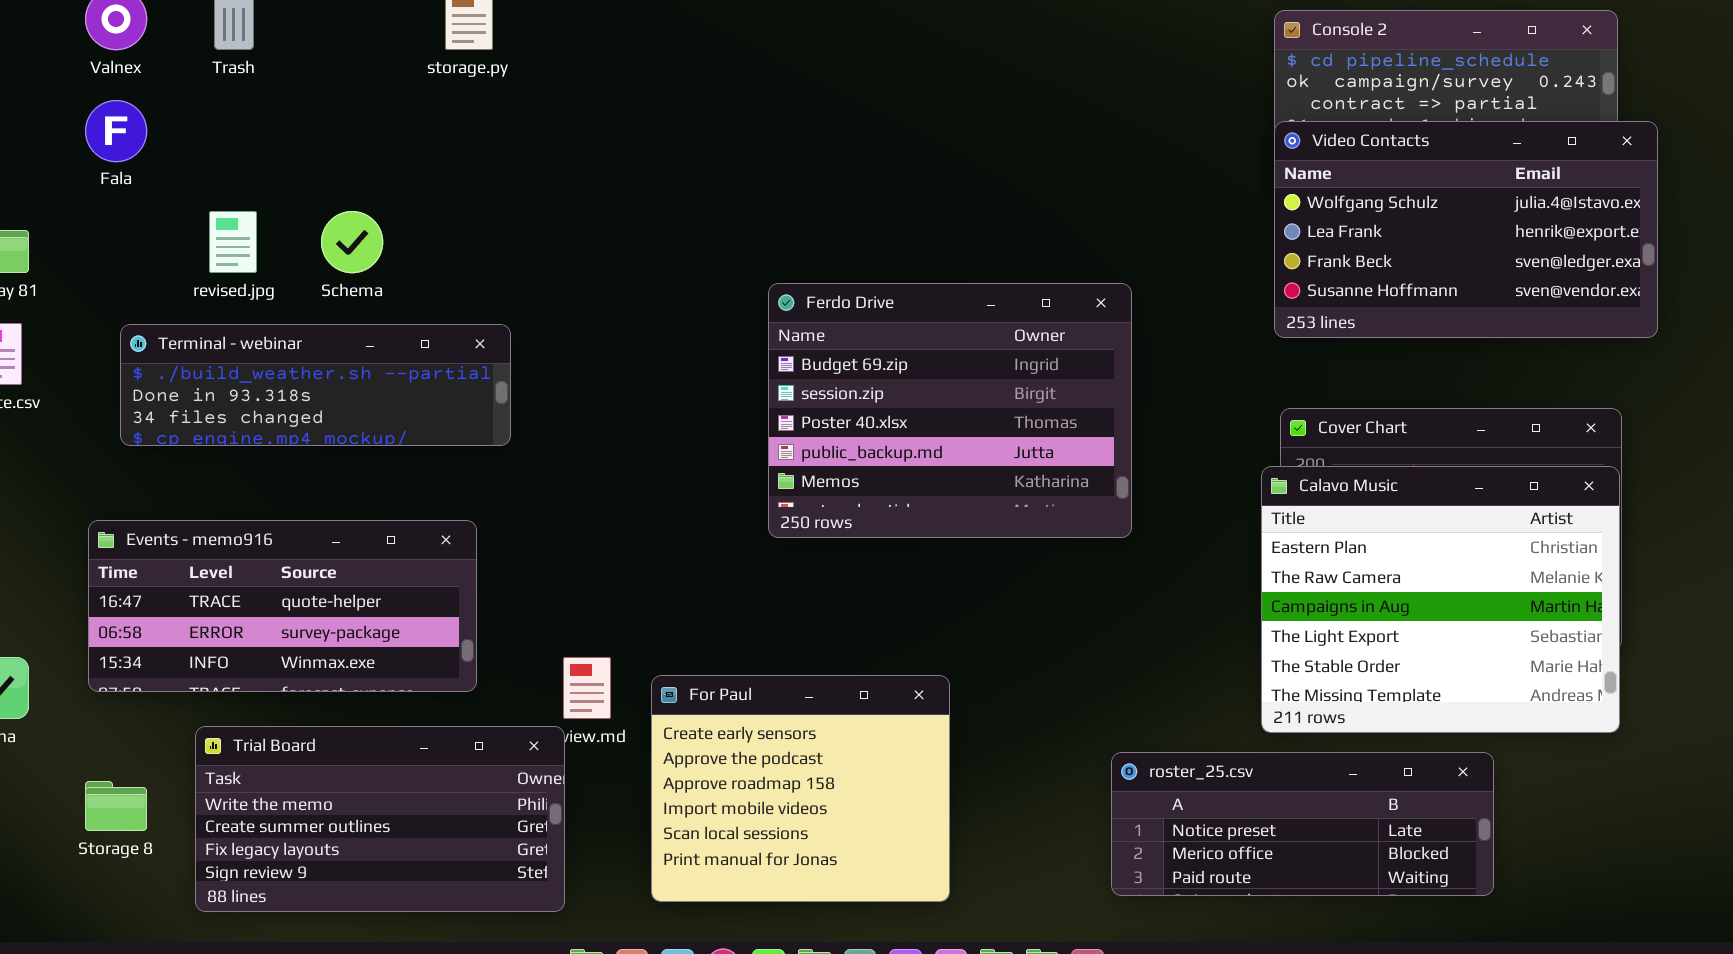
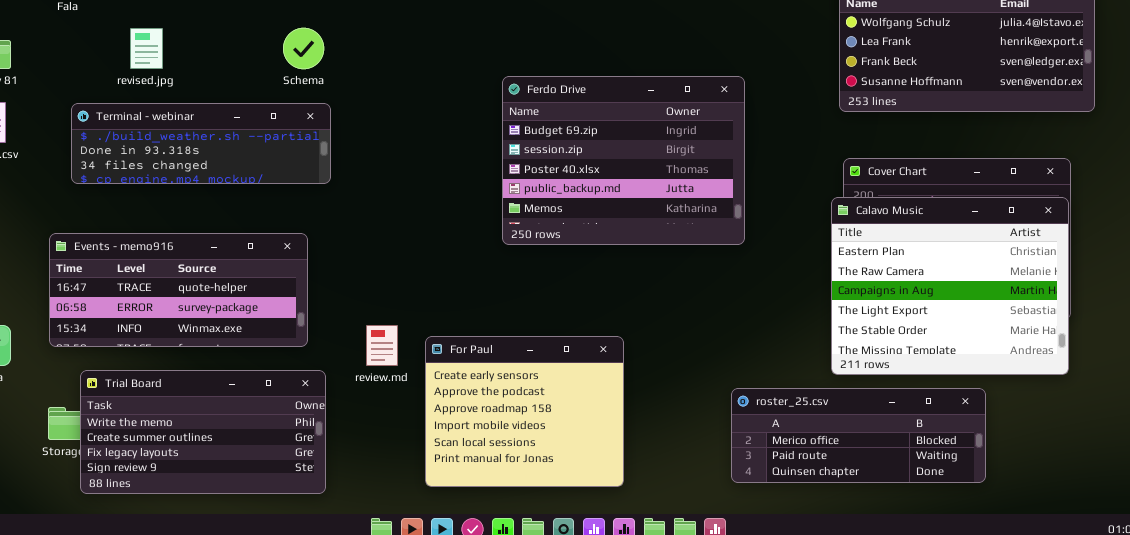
Schema: [321,211,383,273] -> [283,28,324,69], moved
Trial Board: [195,726,565,912] -> [80,370,326,494], moved
roster_25.csv: [1111,752,1494,896] -> [731,388,986,483], scrolled down 1 row

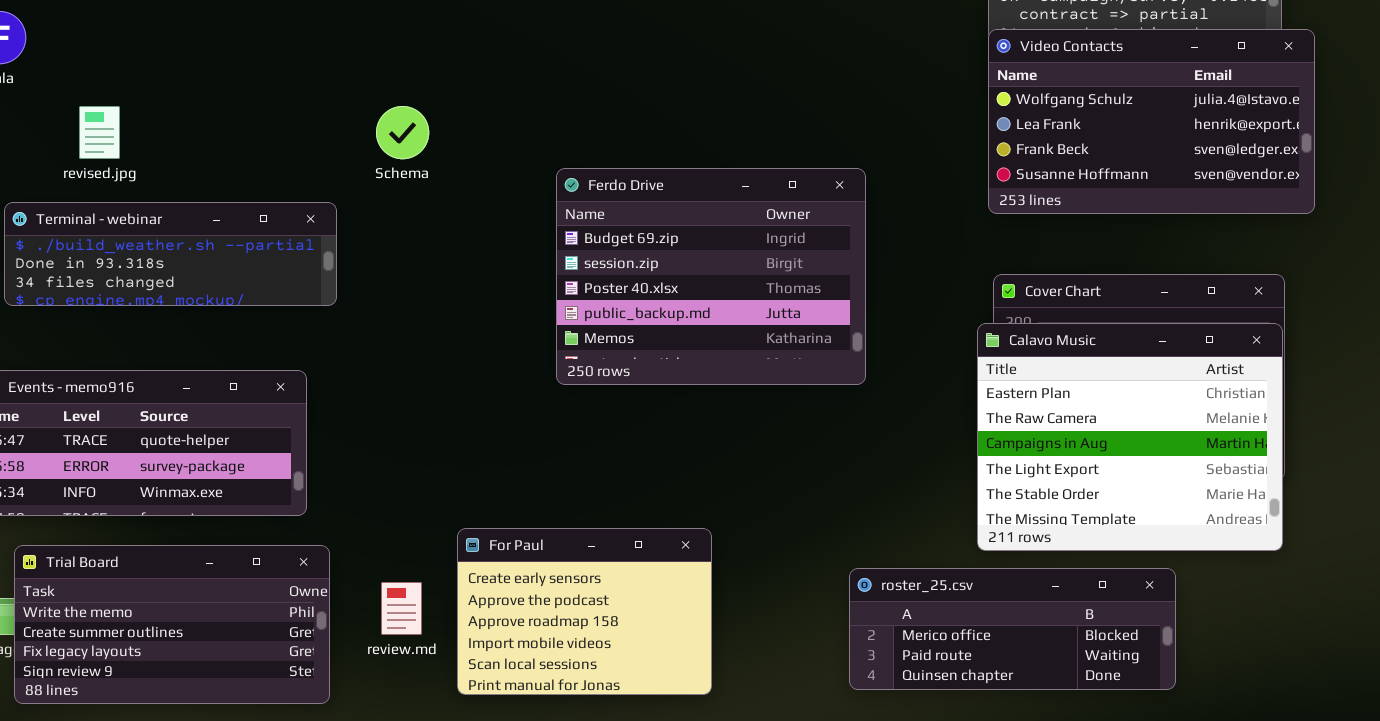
Schema: [283,28,324,69] -> [376,106,429,159], moved
review.md: [366,325,398,366] -> [381,582,422,635], moved
For Paul: [425,336,624,487] -> [457,528,712,695], resized

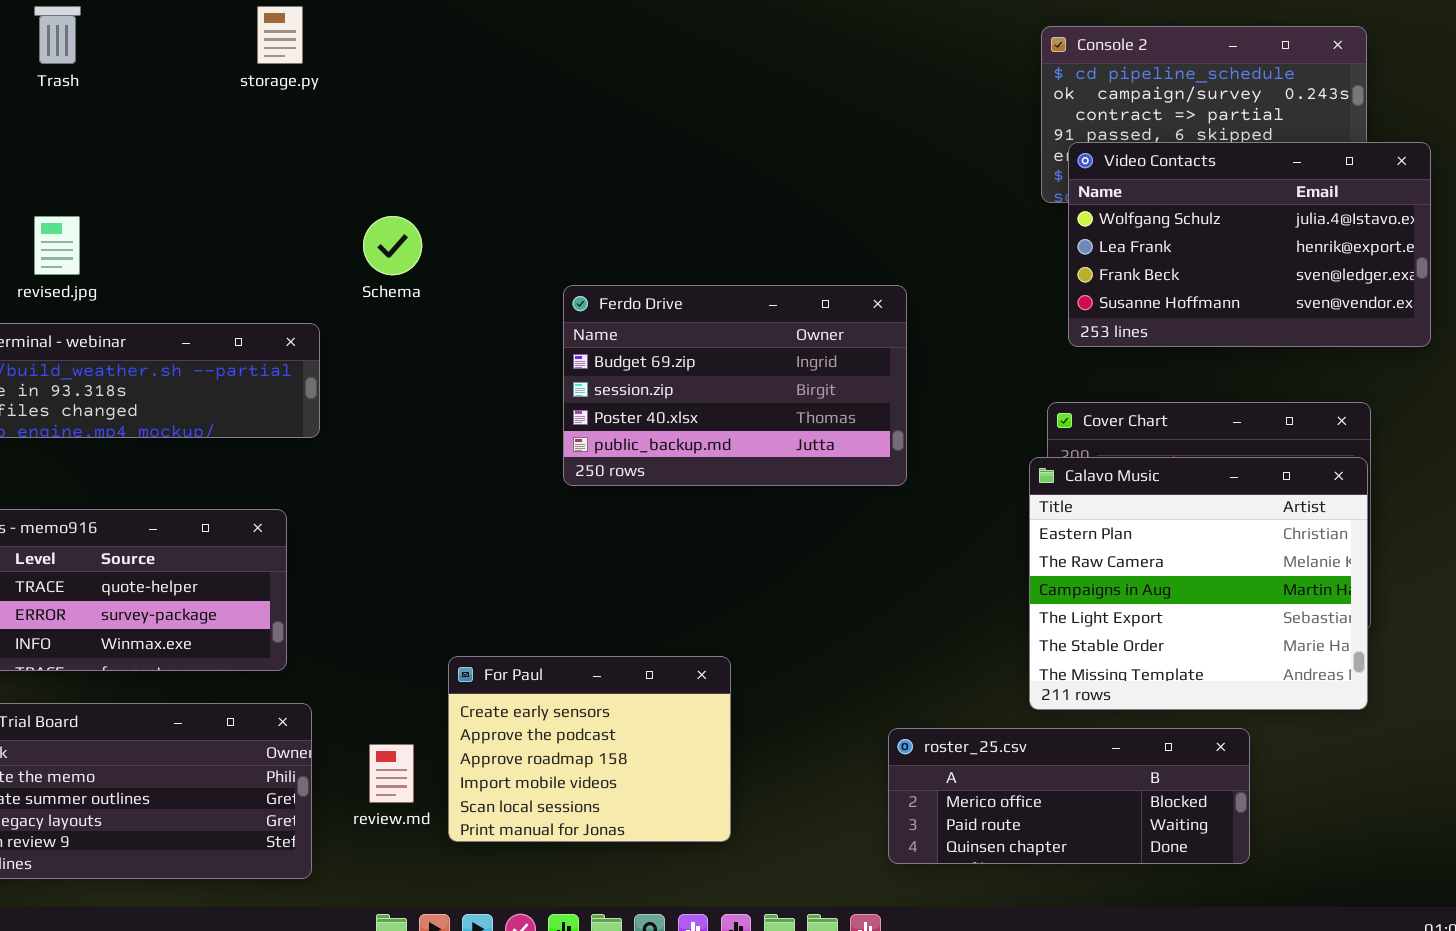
Video Contacts: [988,29,1315,214] -> [1068,142,1431,347], moved
Ferdo Drive: [556,168,866,385] -> [563,285,907,486], resized
For Paul: [457,528,712,695] -> [448,656,731,842], moved

